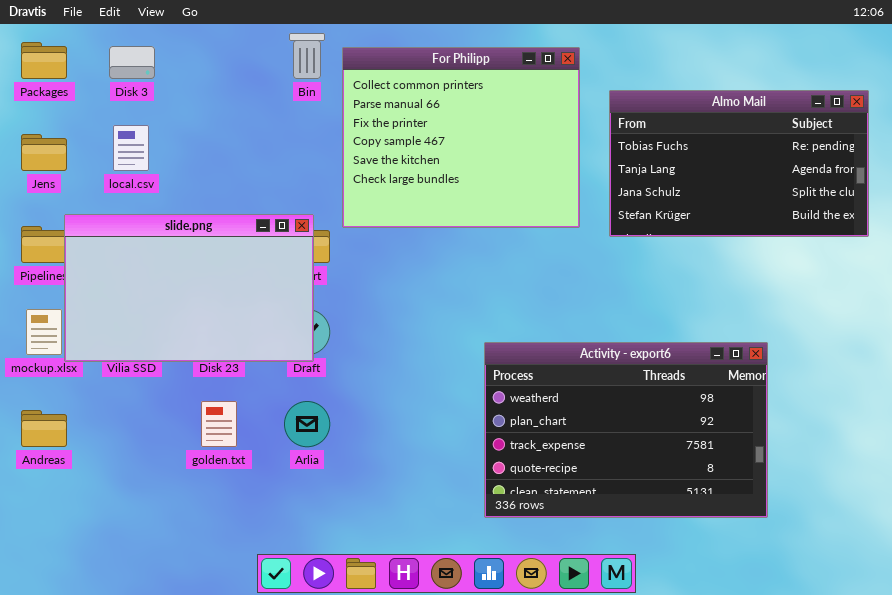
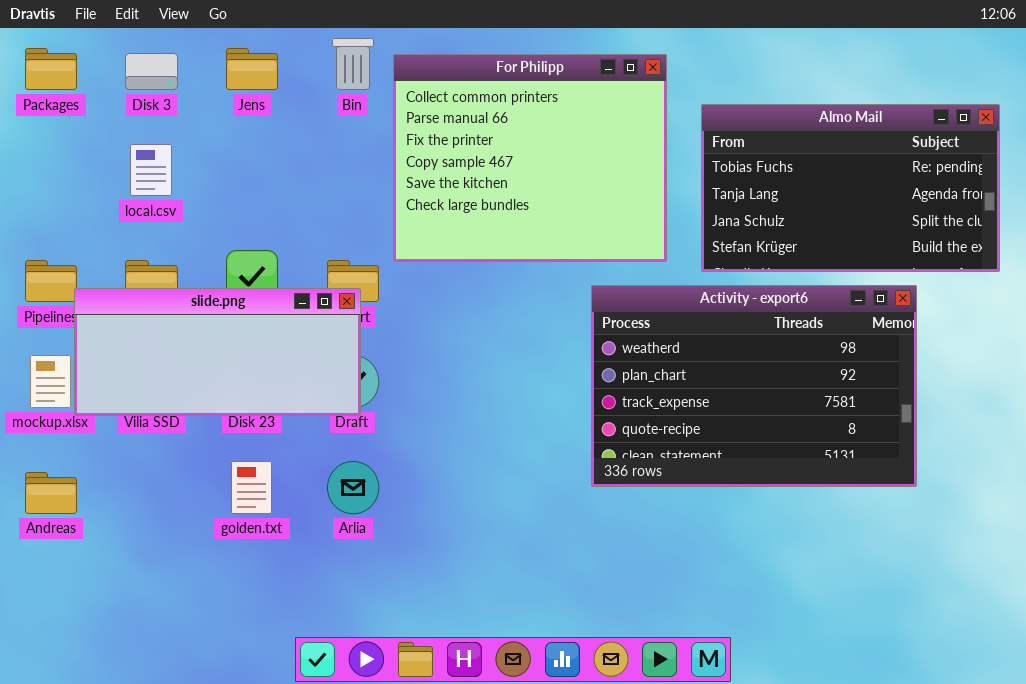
Jens: [21,134,67,171] -> [226,48,278,90], moved
slide.png: [64,214,314,362] -> [74,288,361,416], resized
Activity - export6: [484,342,768,518] -> [591,285,917,487], moved

